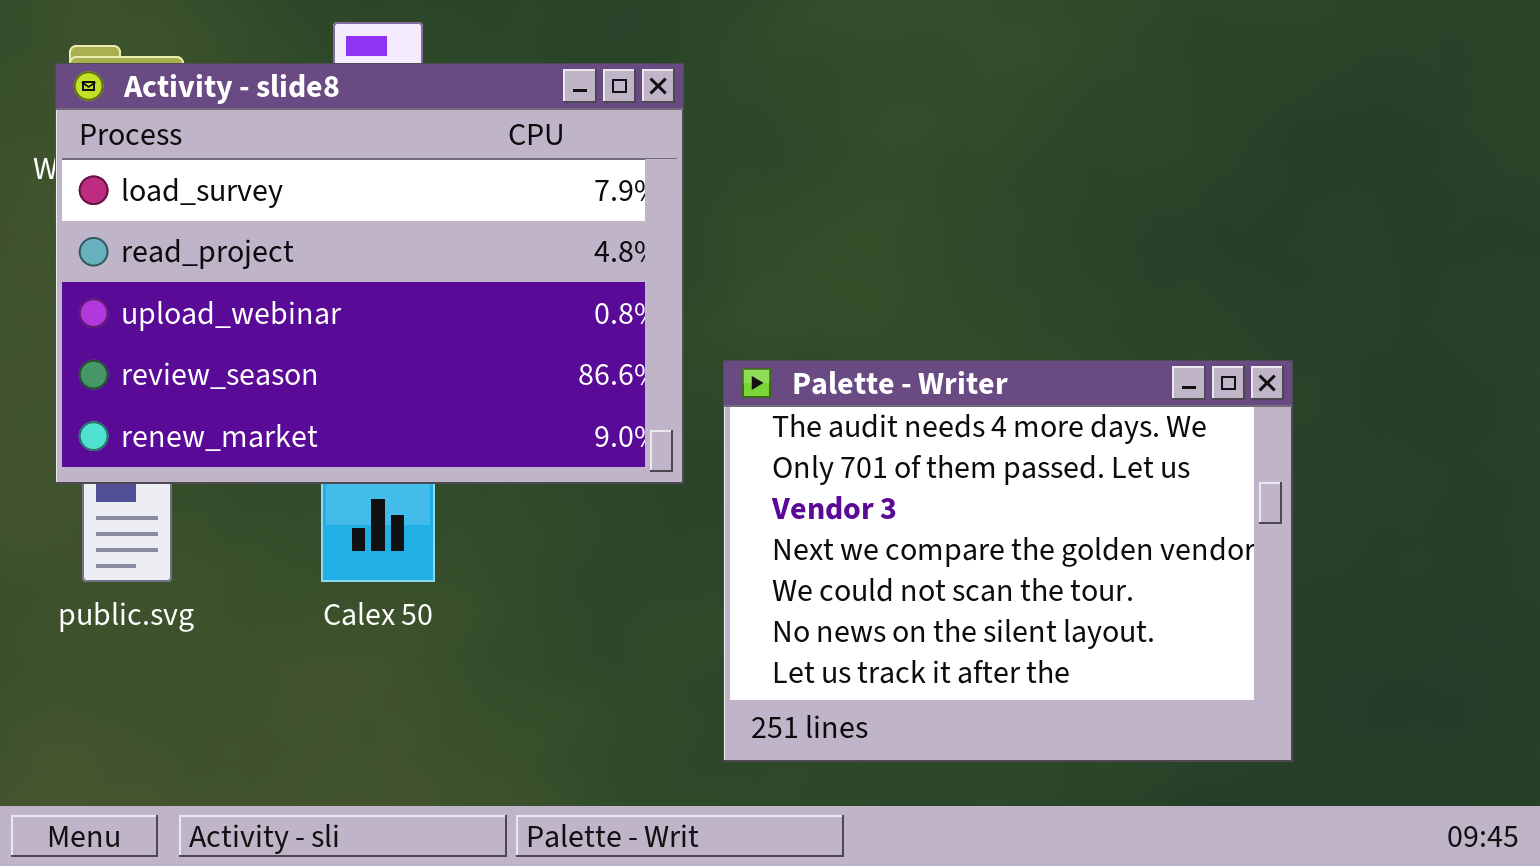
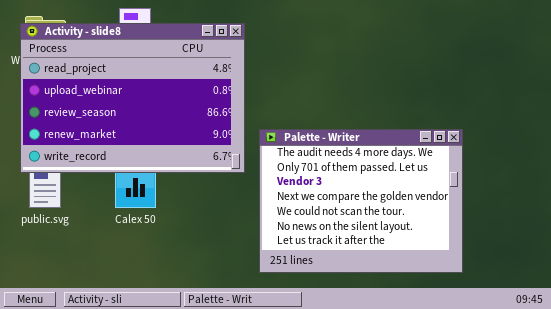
Activity - slide8: [55,63,684,484] -> [20,23,245,173], scrolled down 1 row

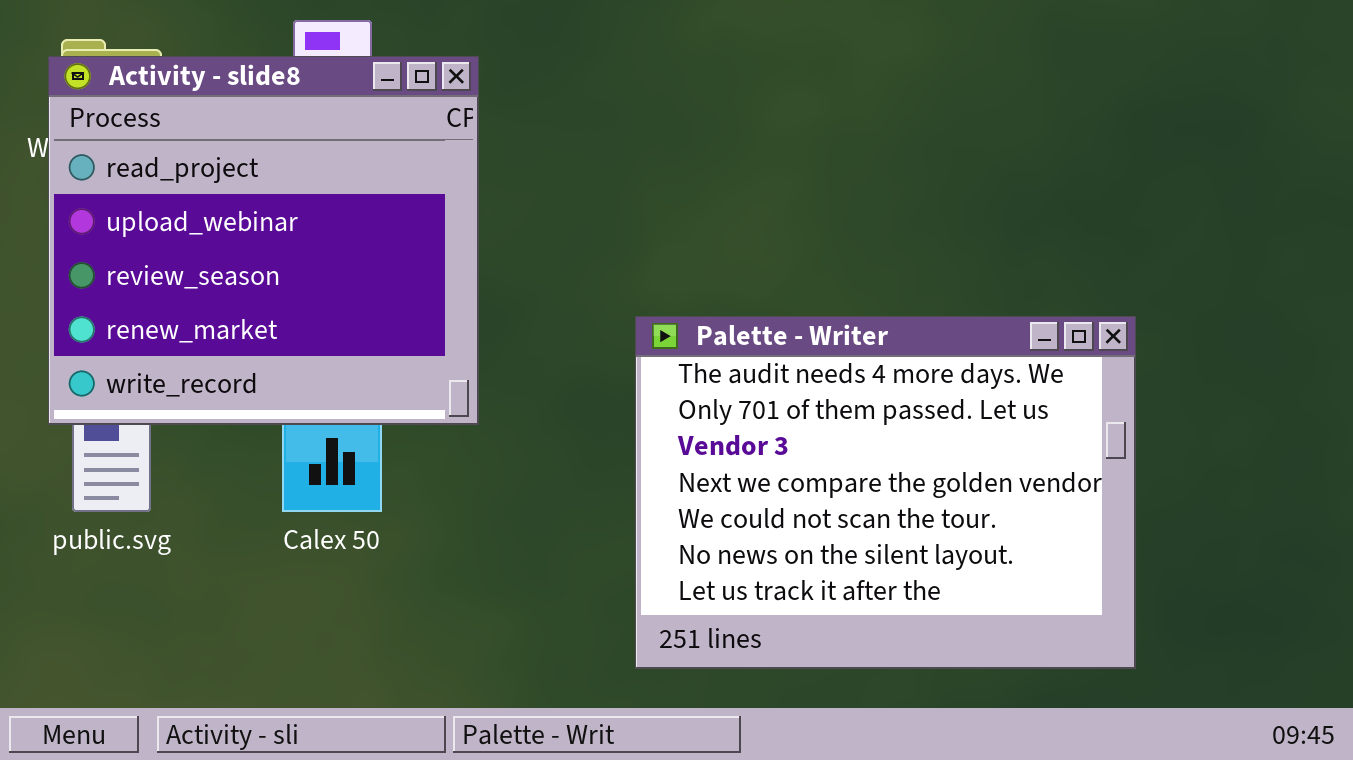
Activity - slide8: [20,23,245,173] -> [48,56,479,425], resized

